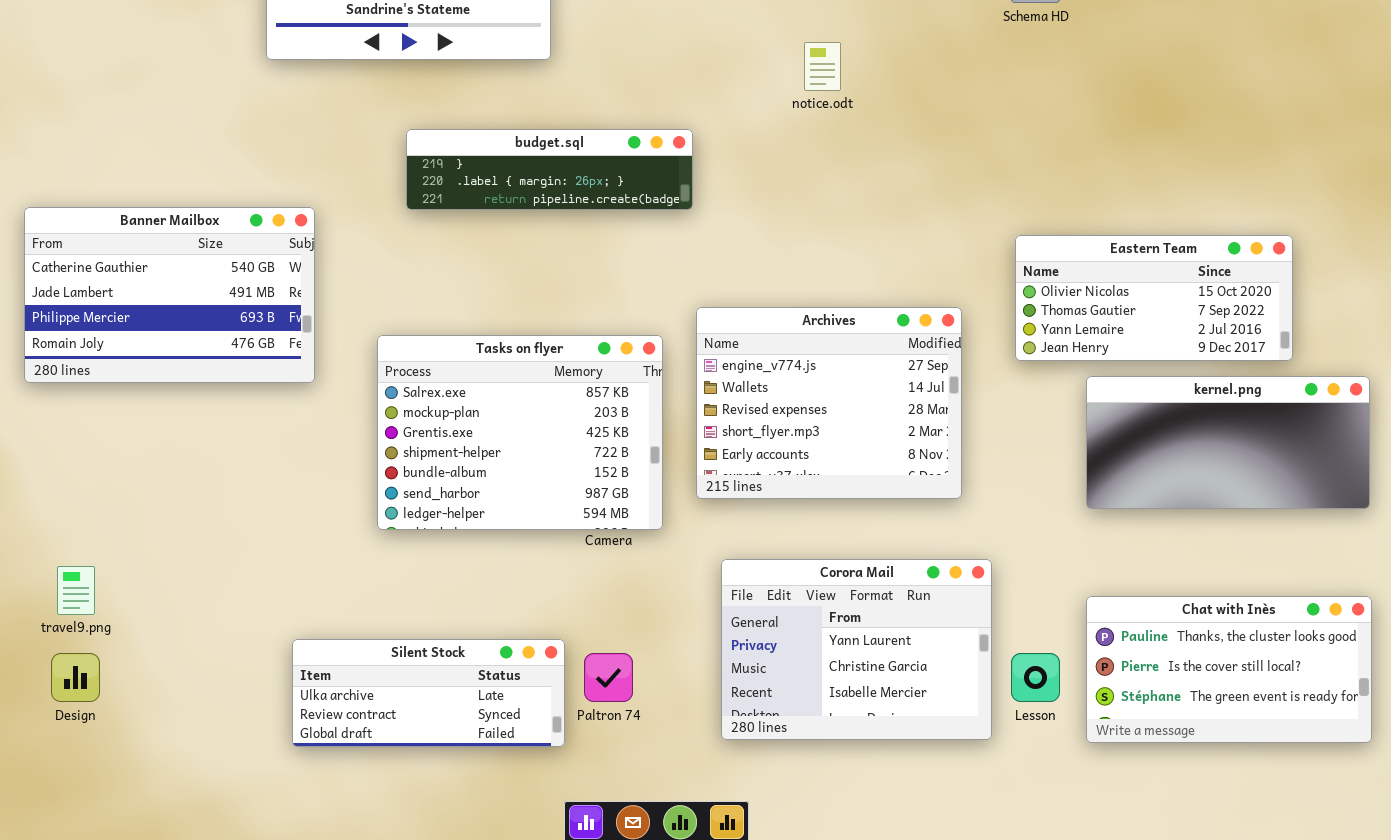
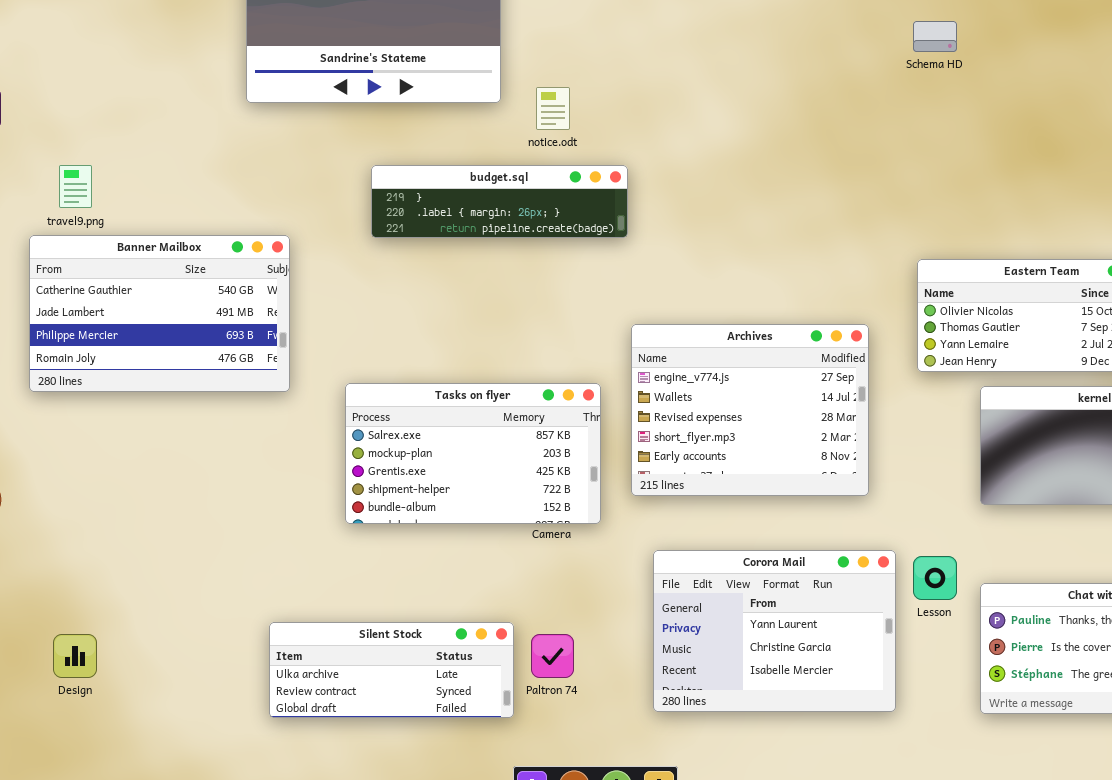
notice.odt: [804,42,841,91] -> [536,87,570,130], moved
Tasks on flyer: [377,335,663,530] -> [345,383,601,524], resized
travel9.png: [57,566,95,615] -> [59,165,92,208], moved
Lesson: [1011,653,1060,702] -> [913,556,957,600], moved

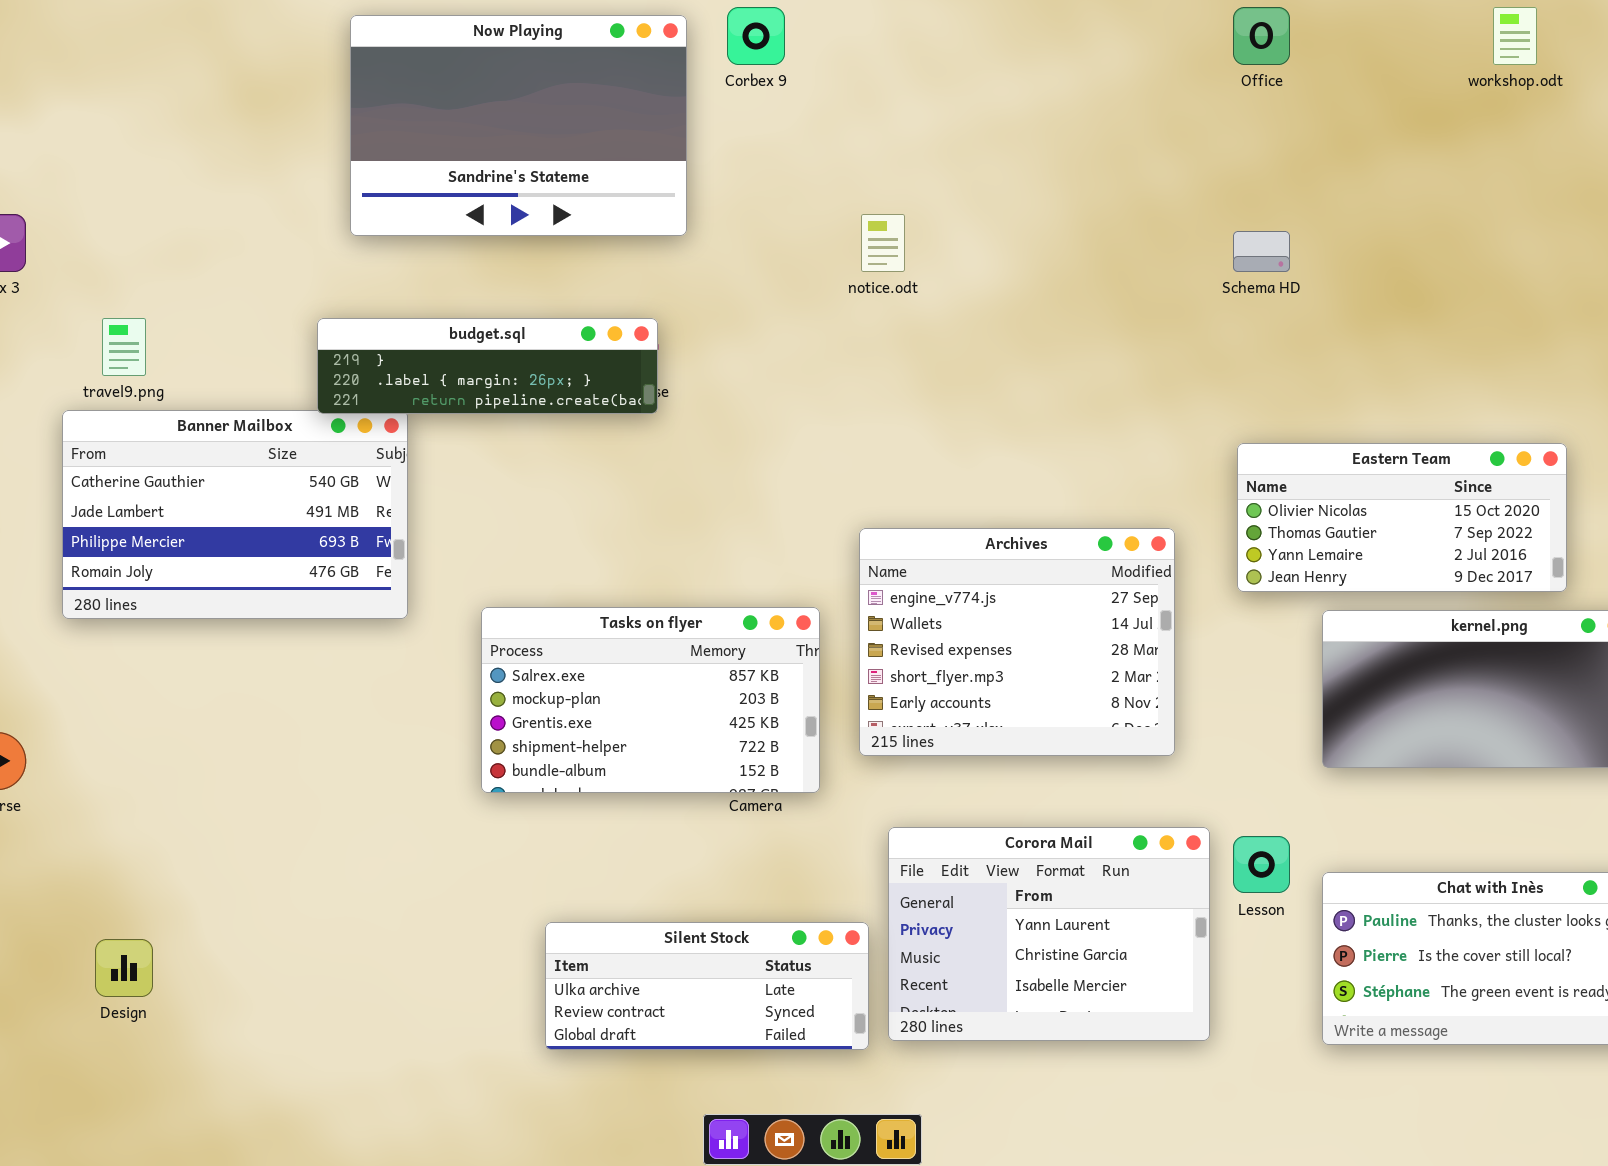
Schema HD: [913,21,957,52] -> [1233,231,1290,272], moved
notice.odt: [536,87,570,130] -> [861,214,905,272], moved
budget.sql: [371,165,628,238] -> [317,318,658,414], moved
Silent Stock: [269,622,514,718] -> [545,922,869,1050], moved

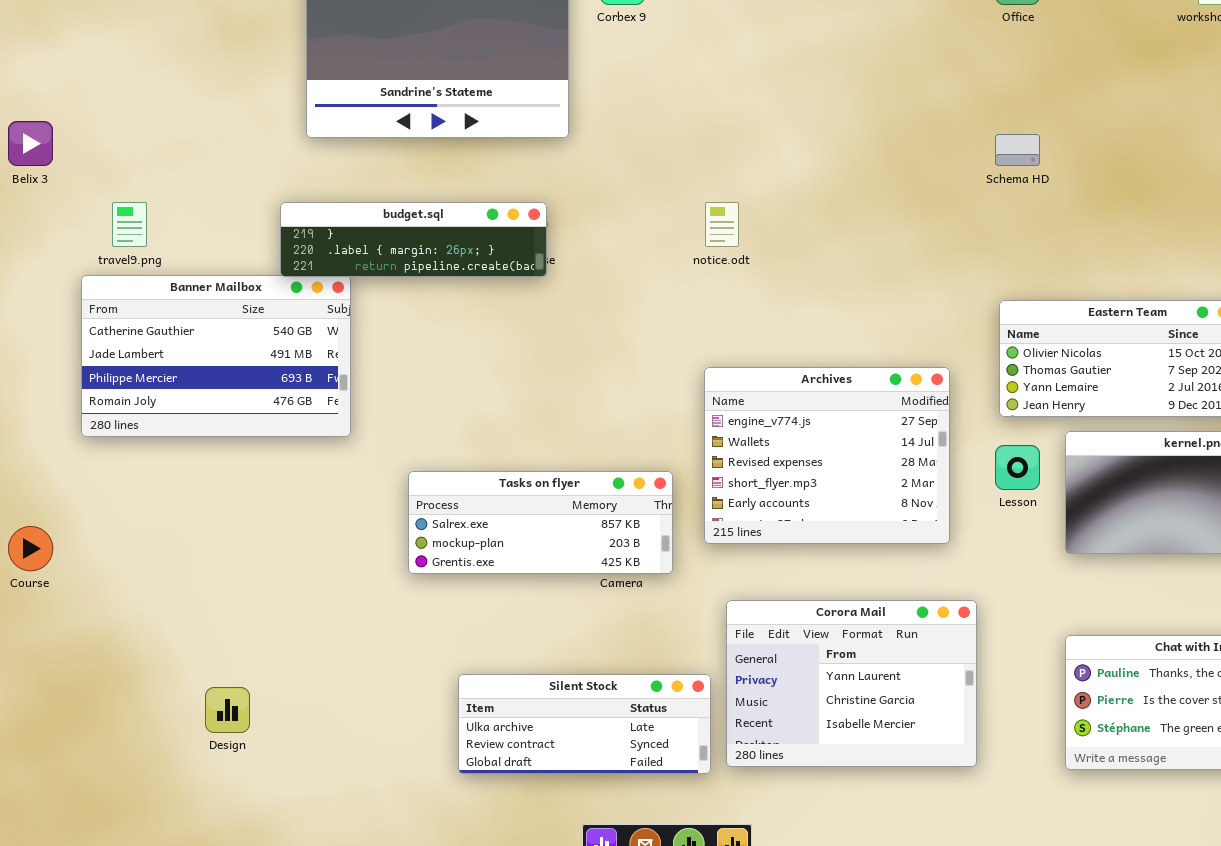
notice.odt: [861,214,905,272] -> [705,202,739,247], moved
Tasks on flyer: [481,607,820,793] -> [408,471,673,574], resized
Lesson: [1233,836,1290,893] -> [995,445,1040,490], moved
Design: [95,939,153,997] -> [205,687,250,733], moved

